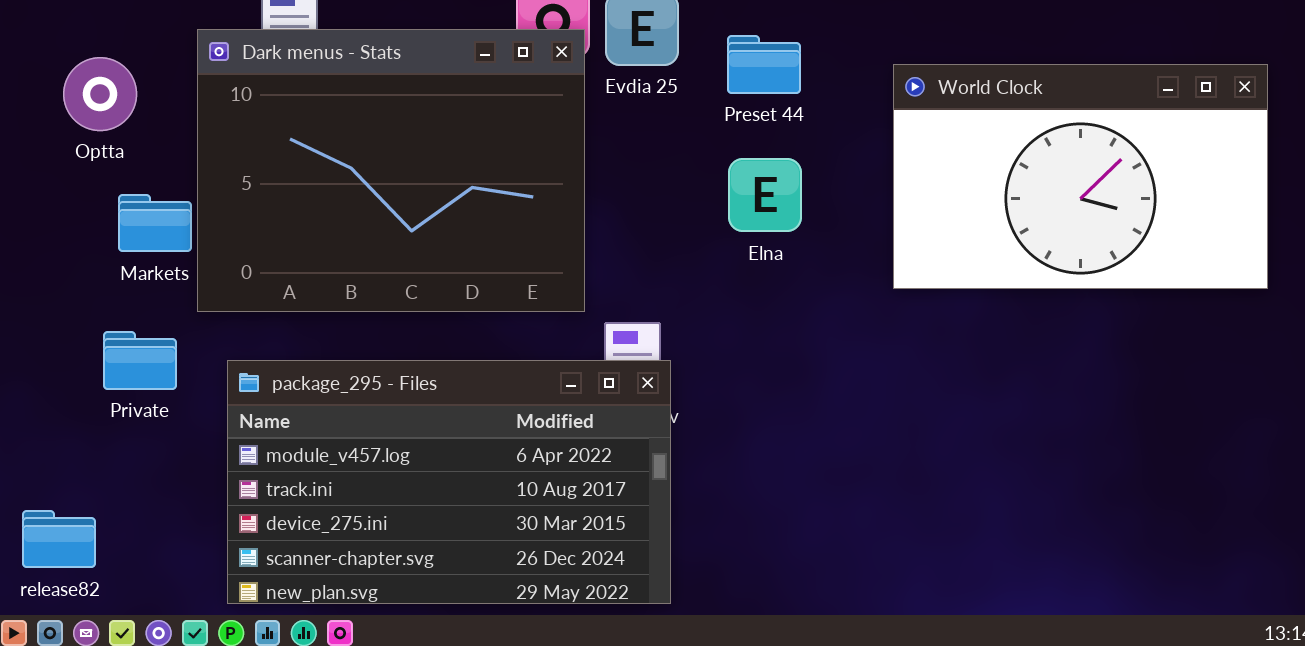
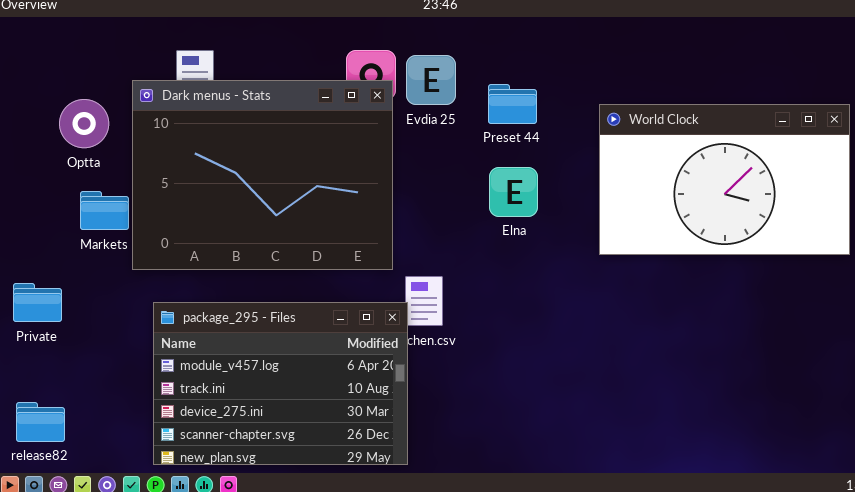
Optta: [63,57,137,131] -> [59,99,109,148], moved
Private: [103,331,177,390] -> [13,283,62,322], moved
package_295 - Files: [227,360,671,604] -> [153,302,408,465], resized

